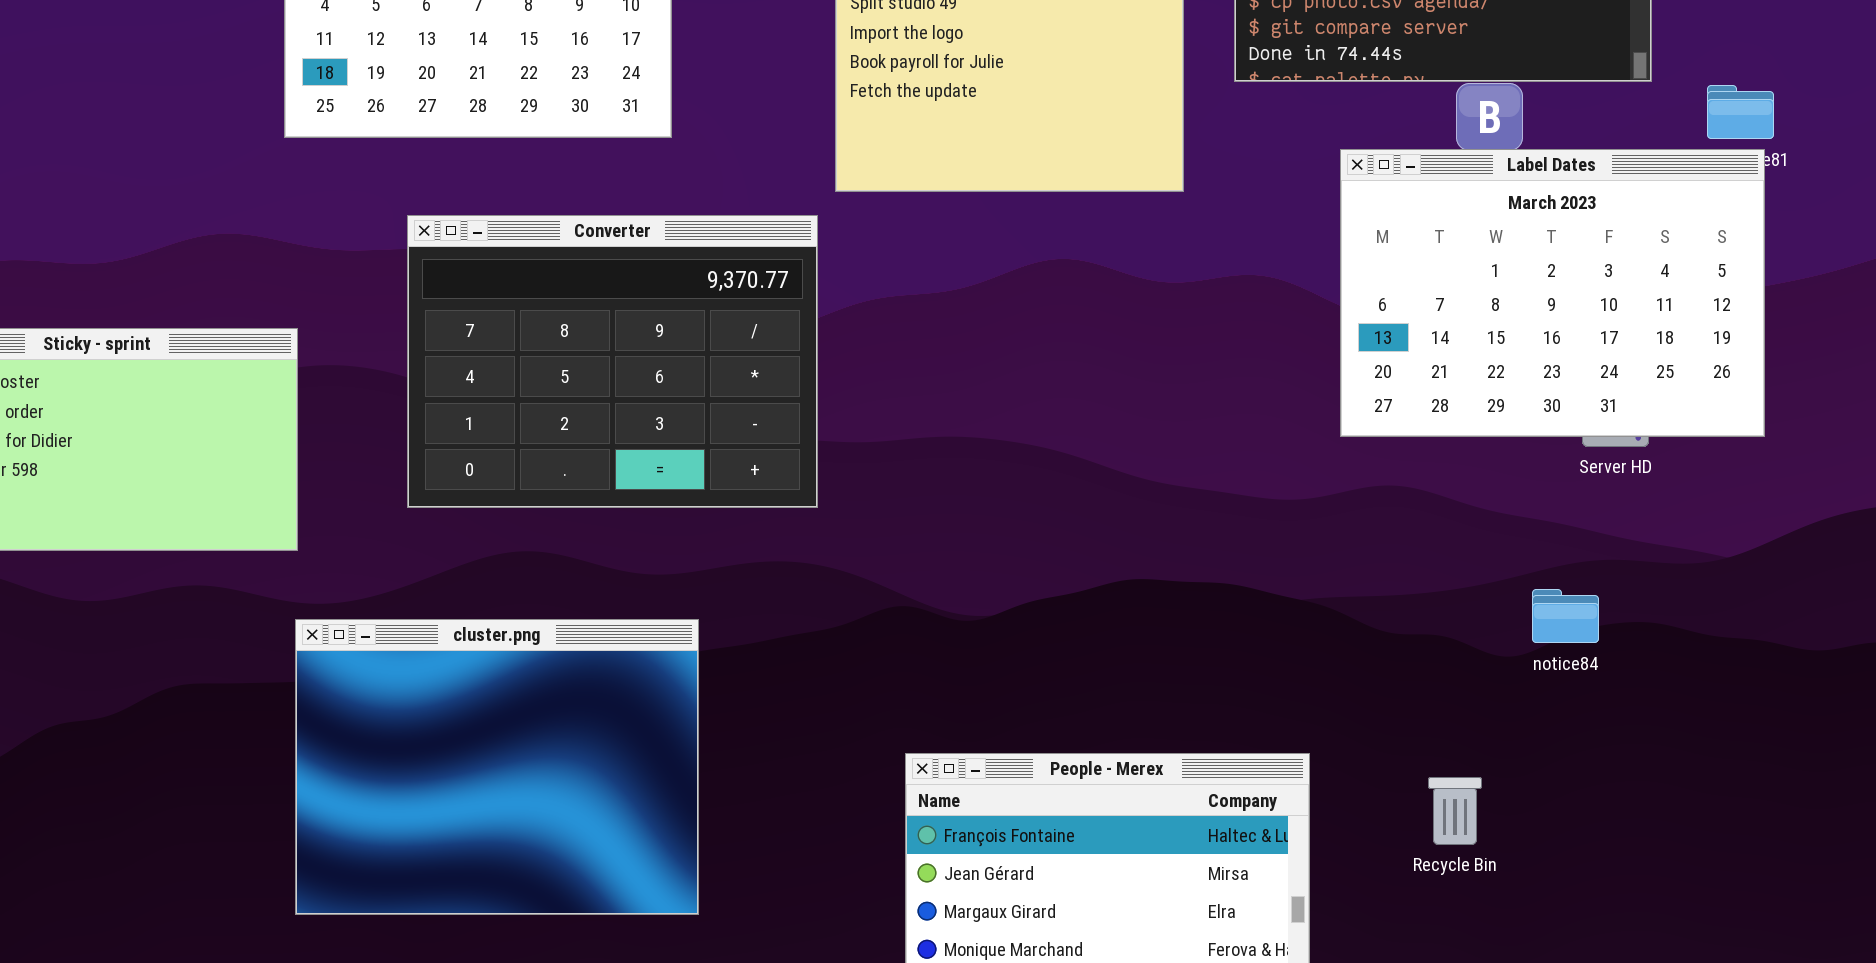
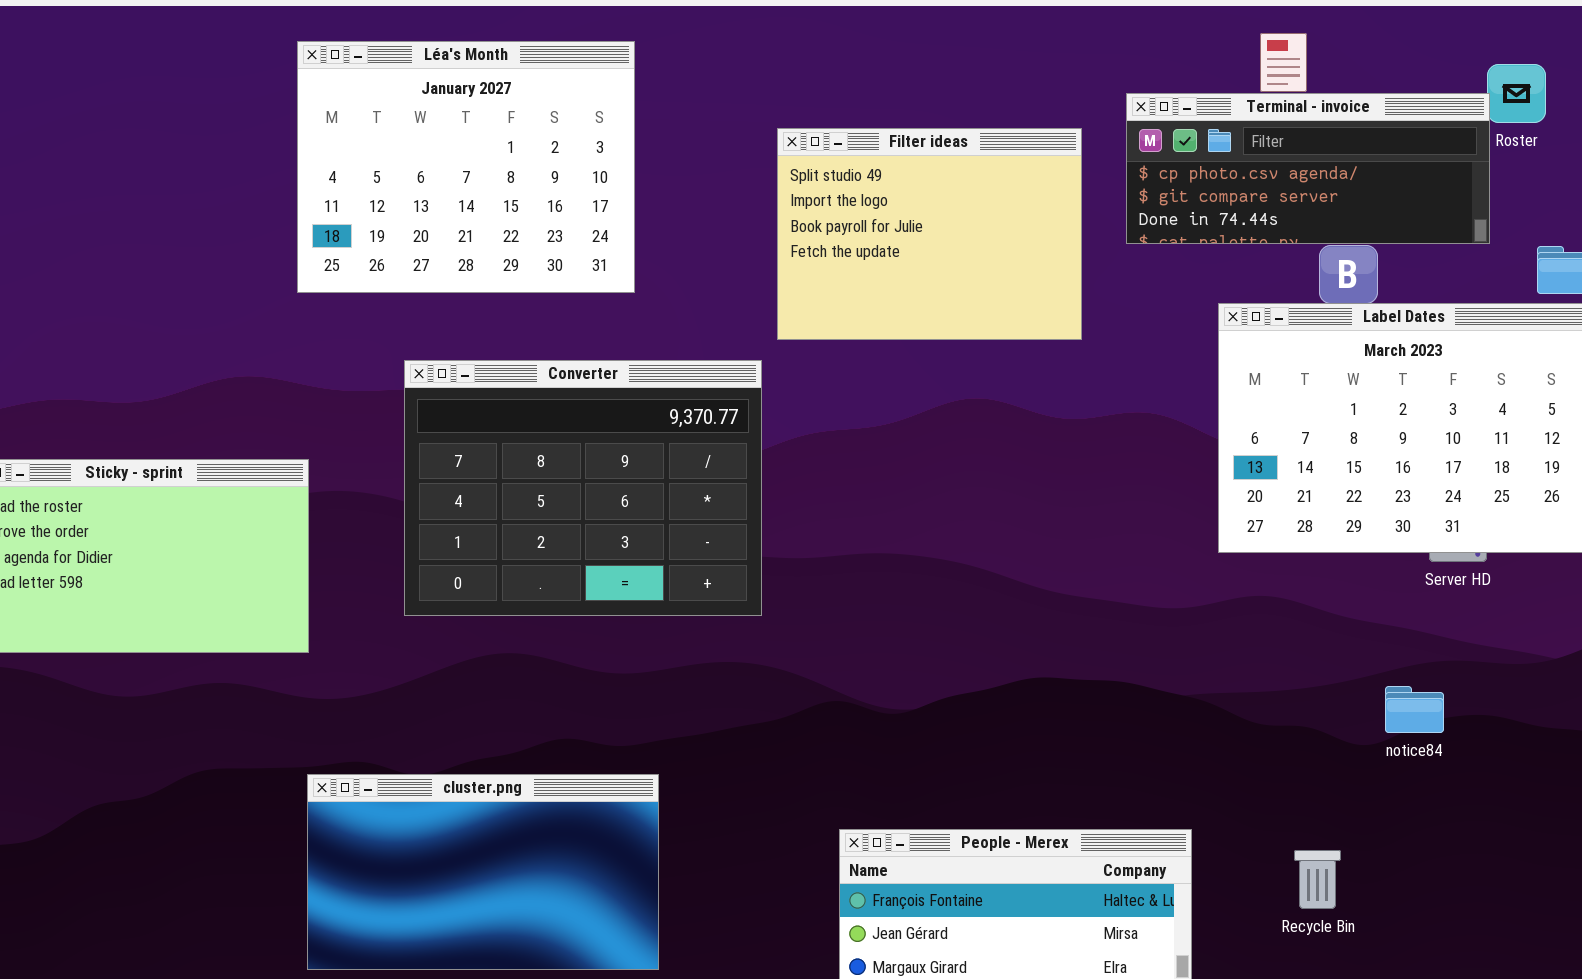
cluster.png: [295,619,699,915] -> [307,774,659,970], resized

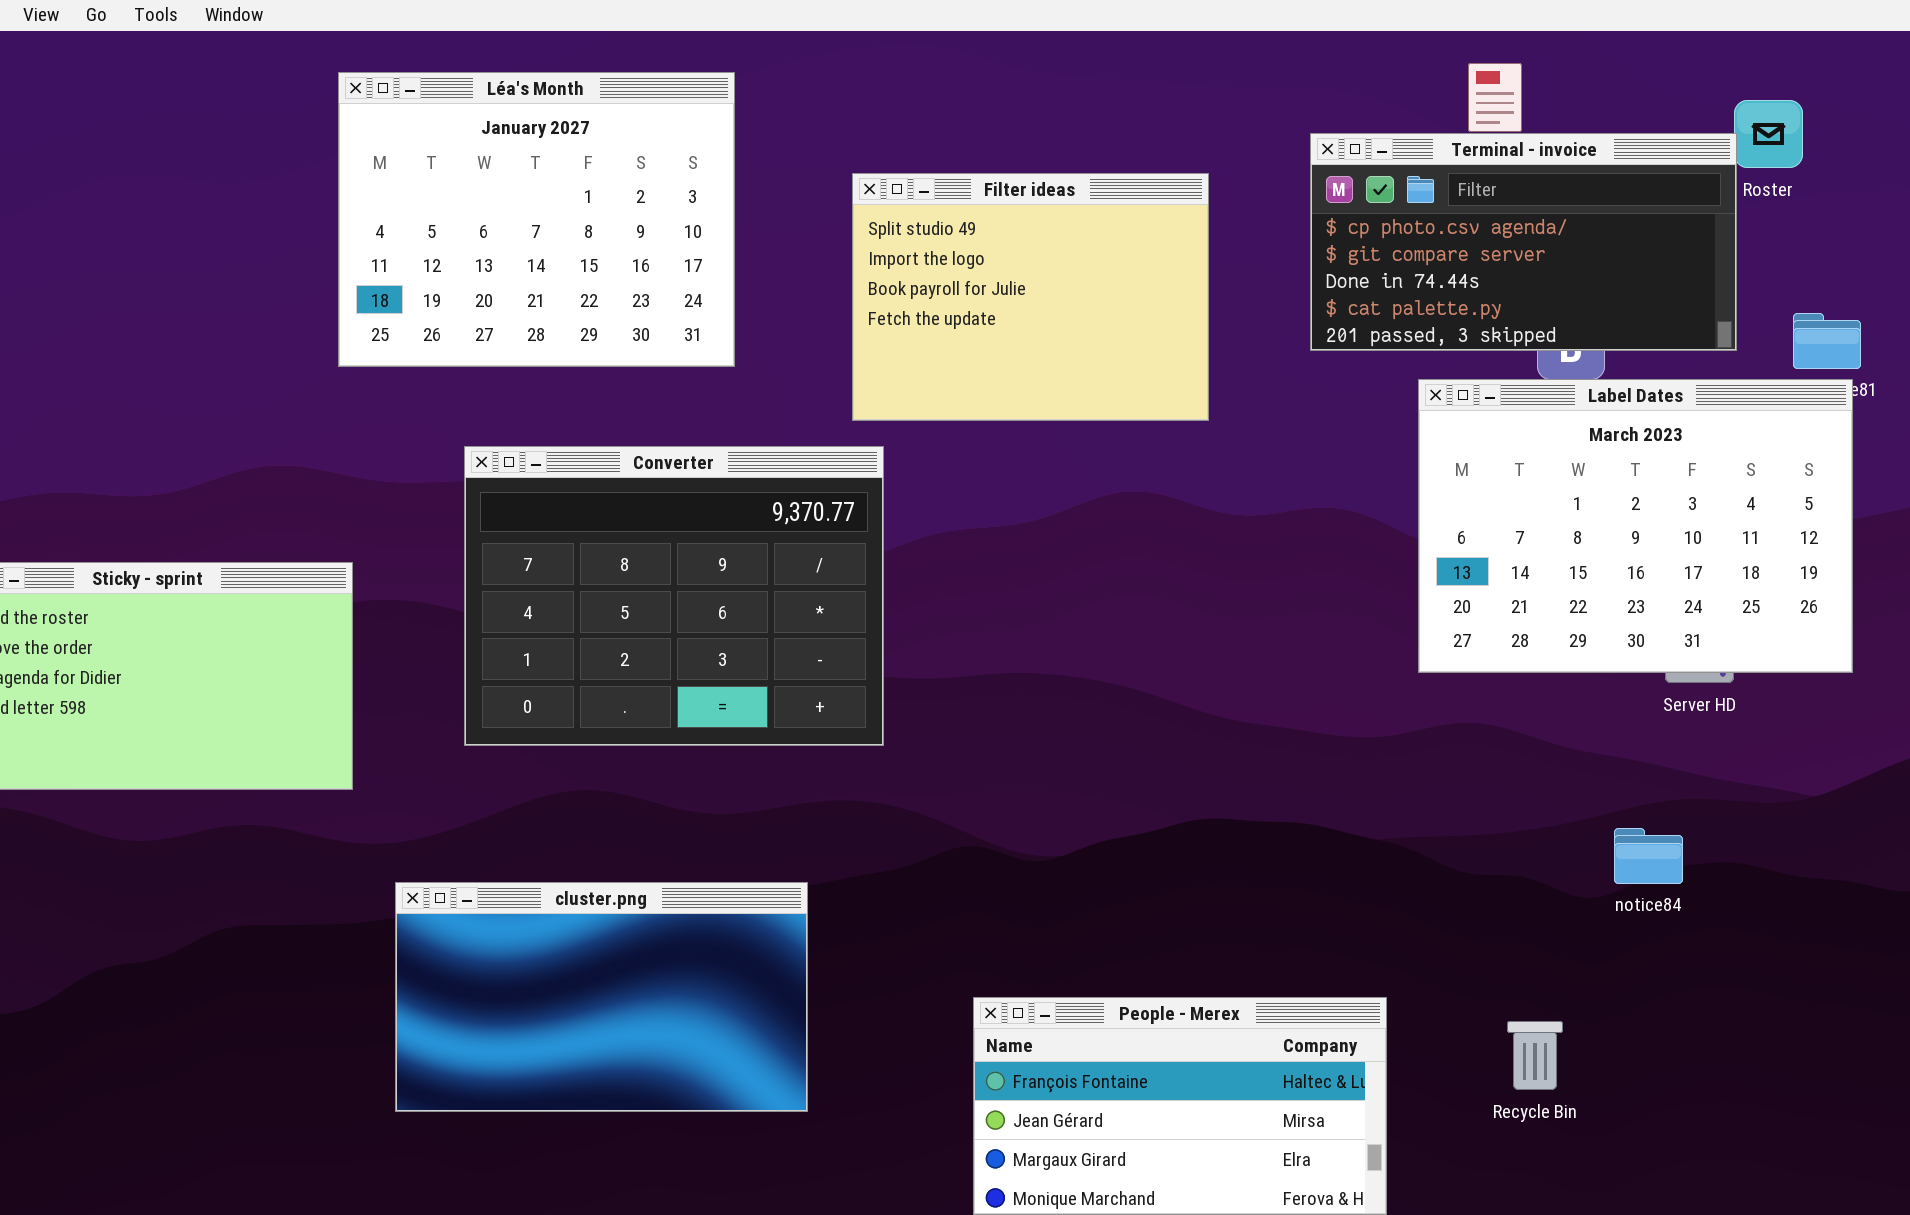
Terminal - invoice: [1126,93,1490,244] -> [1310,133,1737,351], resized
Filter ideas: [777,128,1082,340] -> [852,173,1209,421], moved
cluster.png: [307,774,659,970] -> [395,882,808,1112], moved

